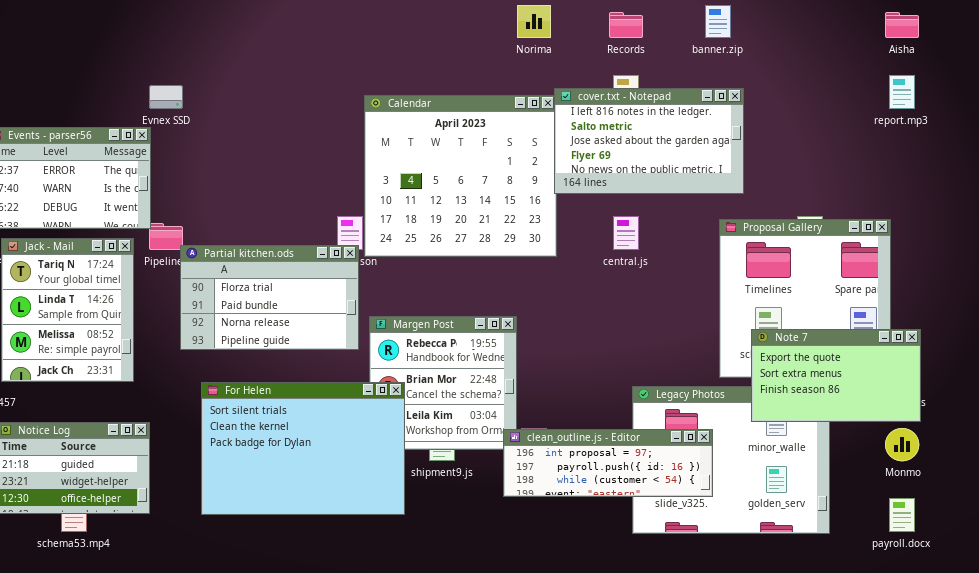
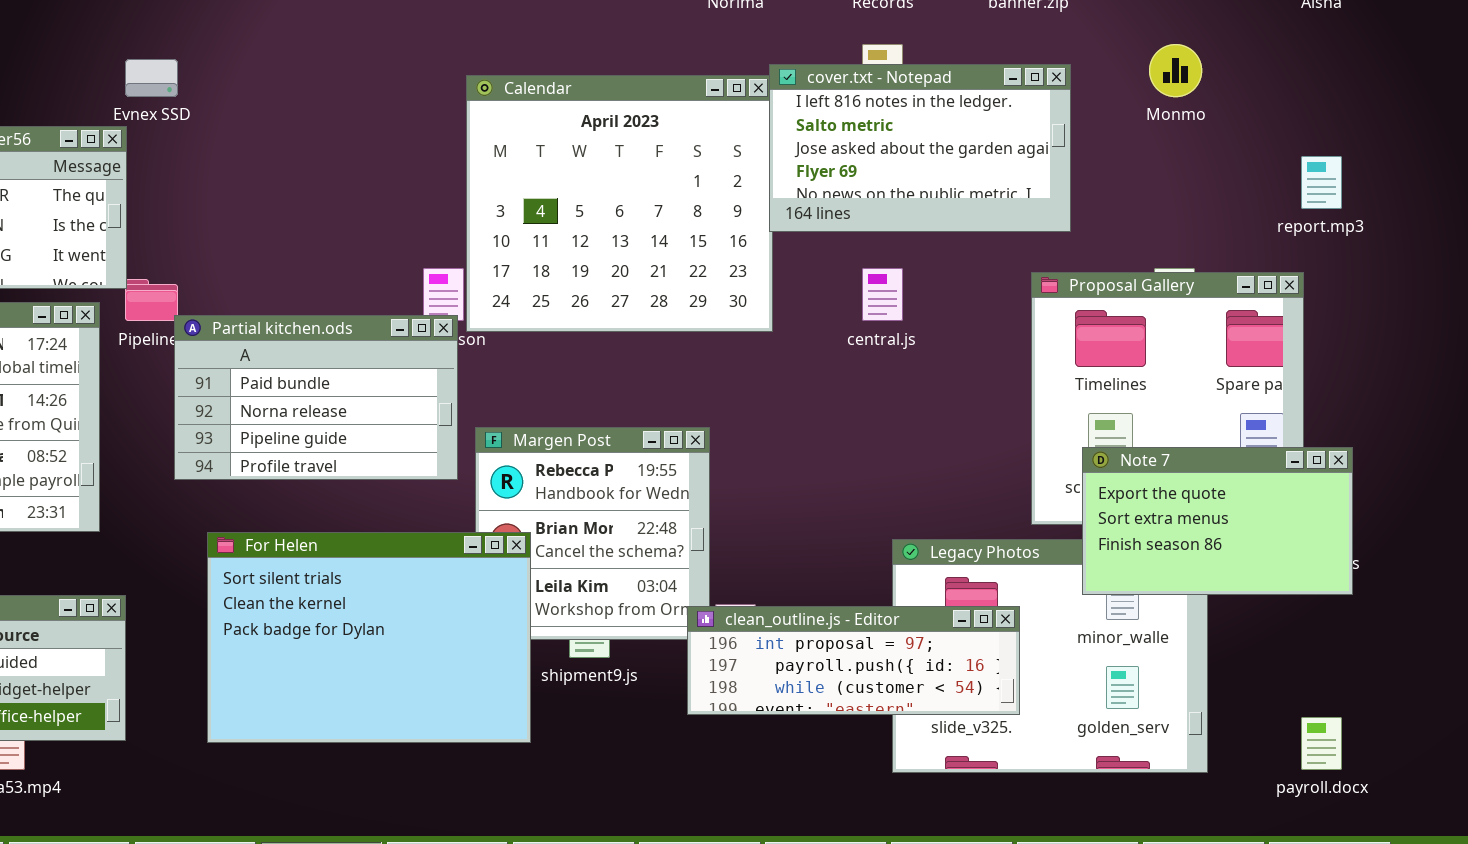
report.mp3: [889,75,915,109] -> [1301,156,1342,209], moved
Partial kitchen.ods: [180,245,359,350] -> [174,315,458,480], scrolled down 1 row
Monmo: [885,428,919,461] -> [1149,44,1202,97], moved

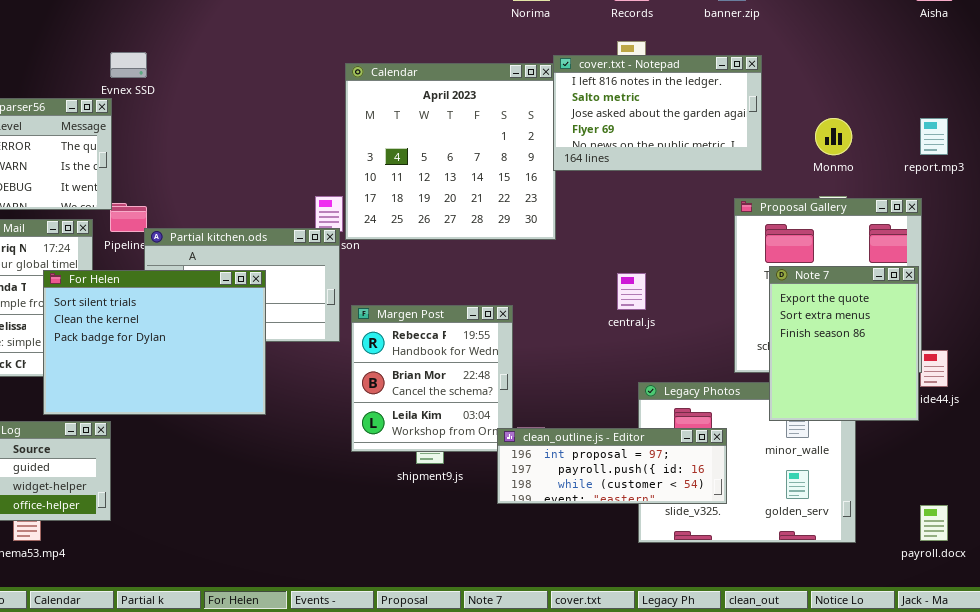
Monmo: [1149,44,1202,97] -> [815,118,852,155], moved
central.js: [862,268,903,321] -> [617,273,646,310], moved
Note 7: [1082,447,1353,595] -> [769,266,919,421], resized
For Helen: [207,532,531,743] -> [43,270,266,415], moved

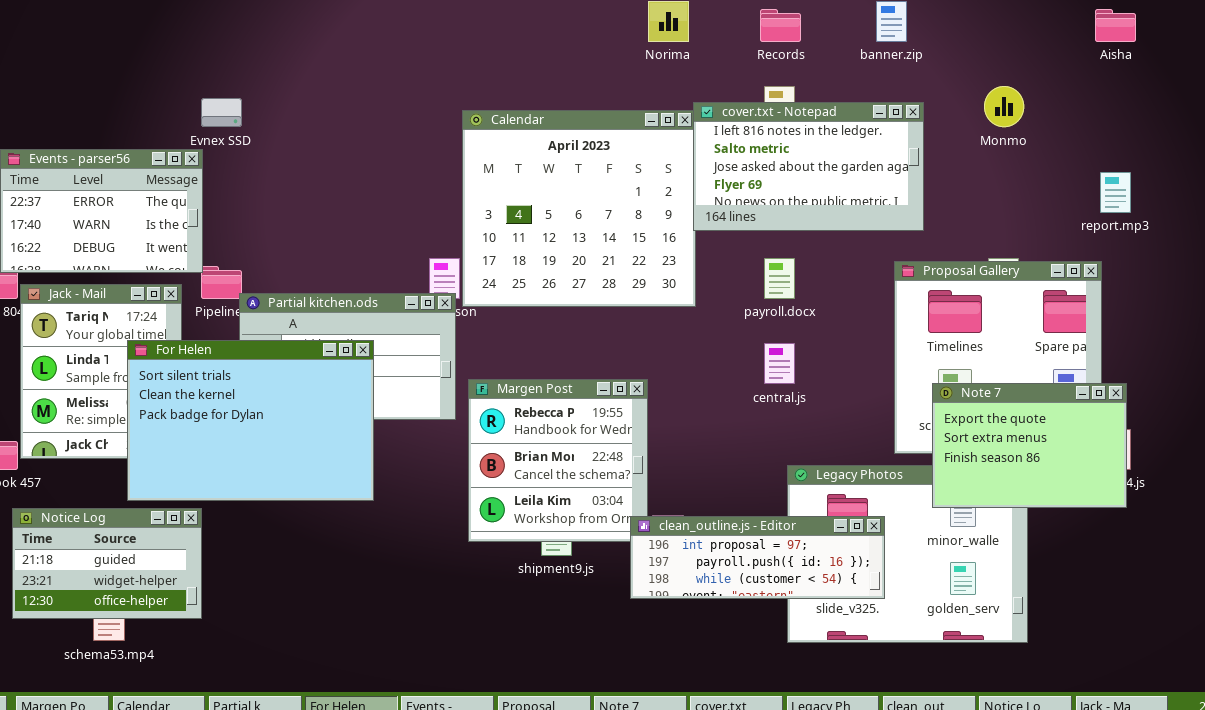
Monmo: [815,118,852,155] -> [984,86,1024,127], moved
Note 7: [769,266,919,421] -> [932,383,1127,508], resized
payroll.docx: [920,505,948,541] -> [764,258,795,299], moved

